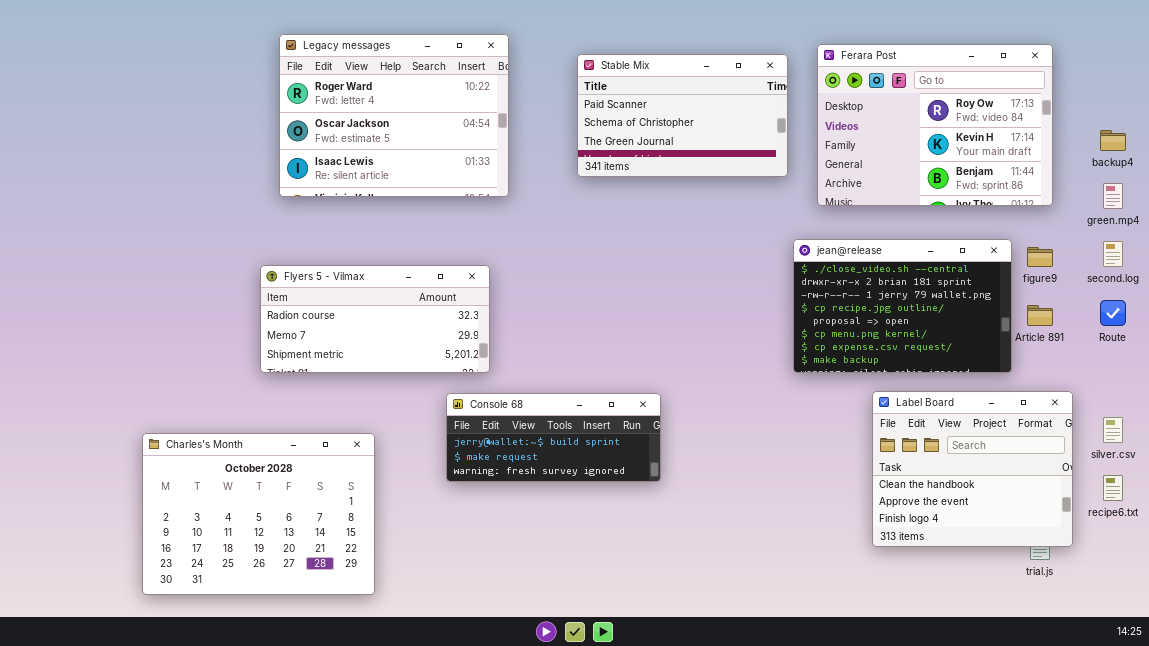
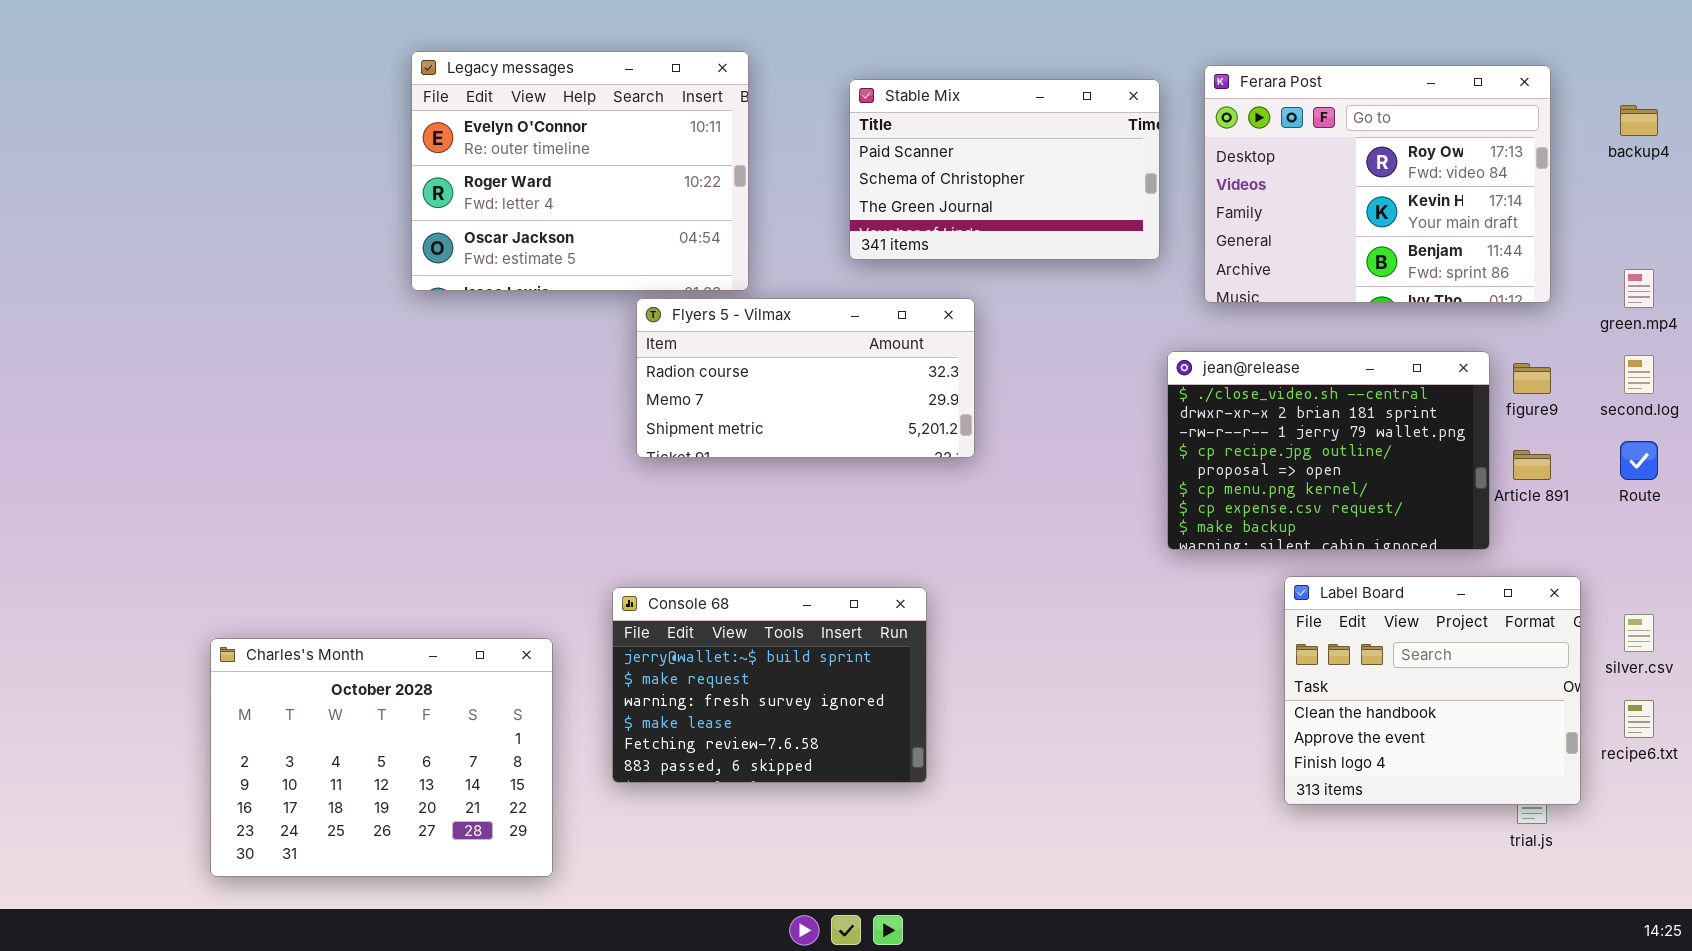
Legacy messages: [279,34,509,197] -> [411,51,749,291], scrolled up 1 row
backup4: [1100,130,1126,151] -> [1620,105,1658,136], moved
Flyers 5 - Vilmax: [260,265,490,373] -> [636,298,975,458], moved
Console 68: [446,393,661,482] -> [612,587,927,783], moved, resized

